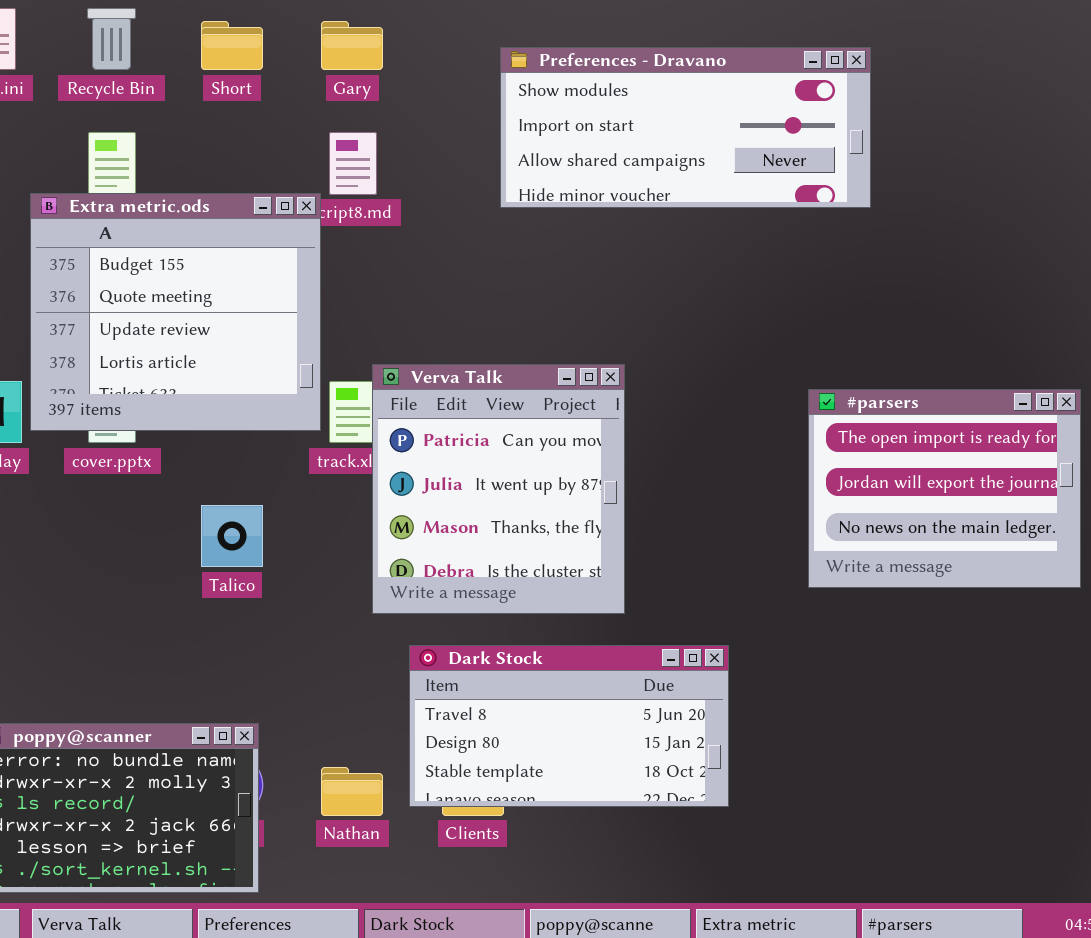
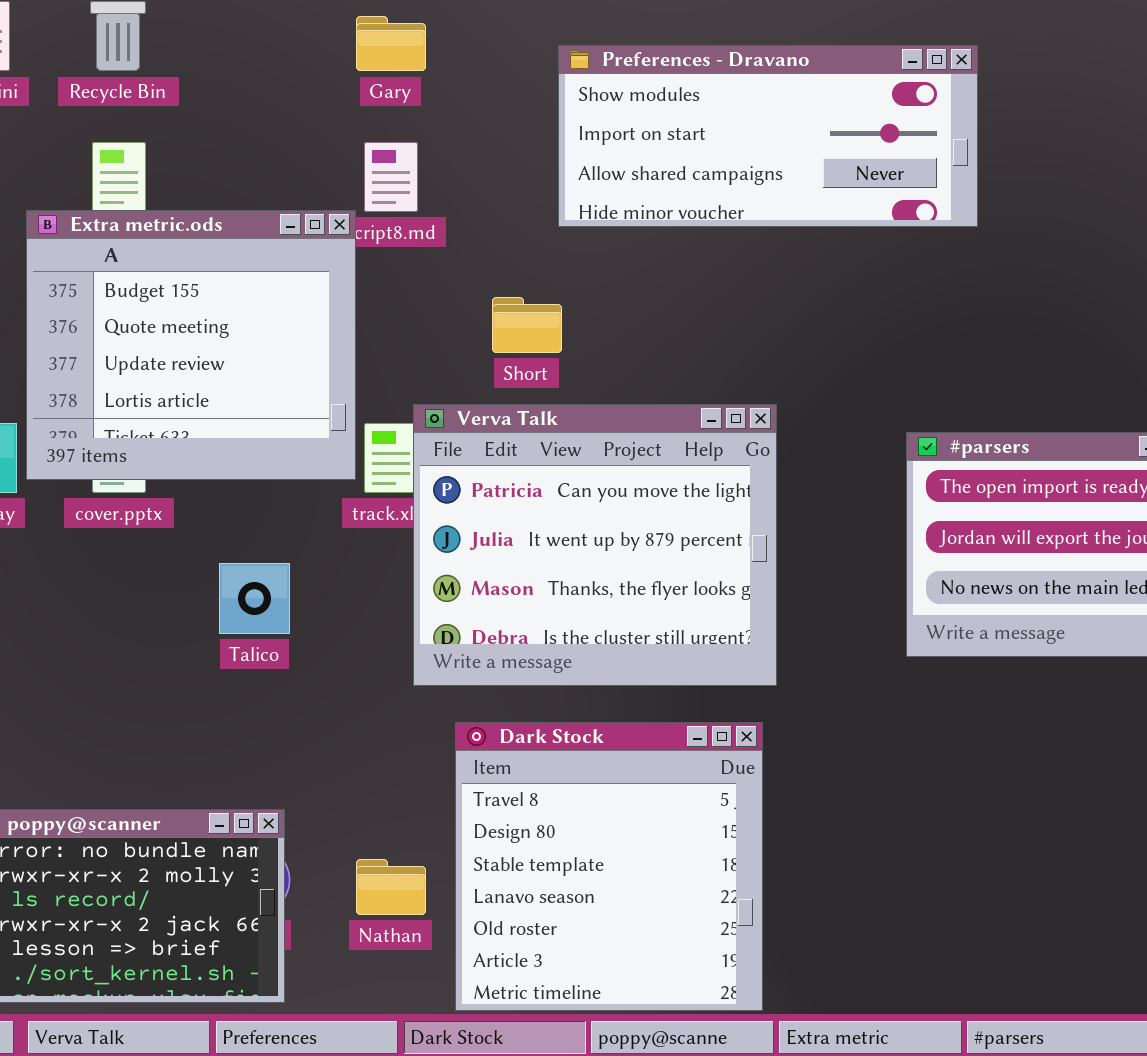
Short: [201,21,263,70] -> [492,297,562,353], moved
Verva Talk: [372,364,625,614] -> [413,404,777,686], resized
Dark Stock: [409,645,729,807] -> [455,722,763,1011], resized

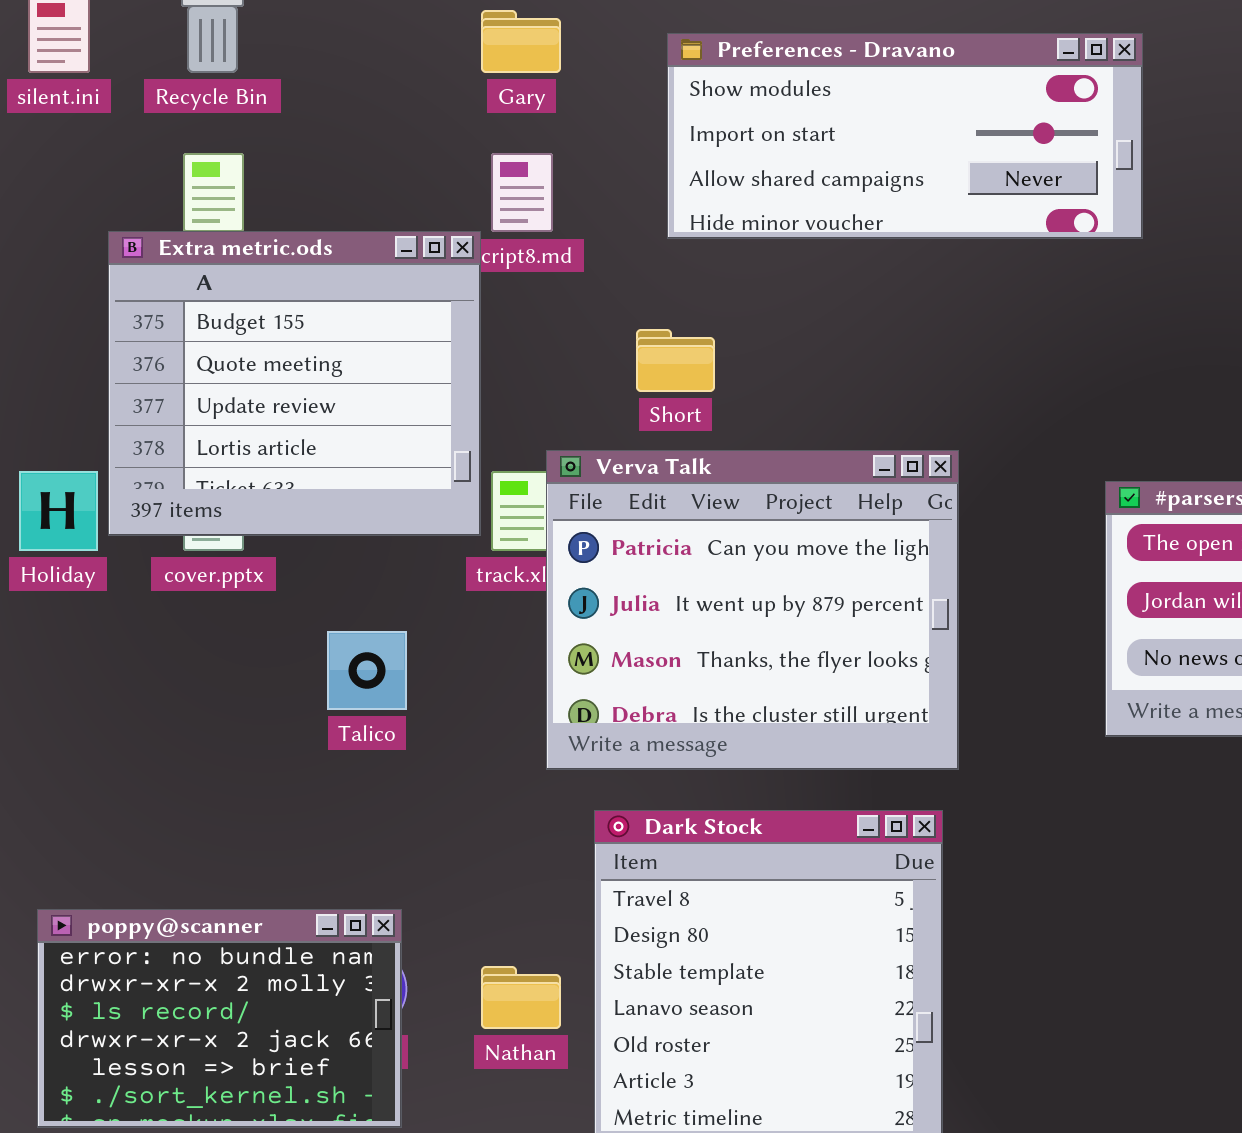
Preferences - Dravano: [558,45,978,227] -> [667,33,1143,239], moved

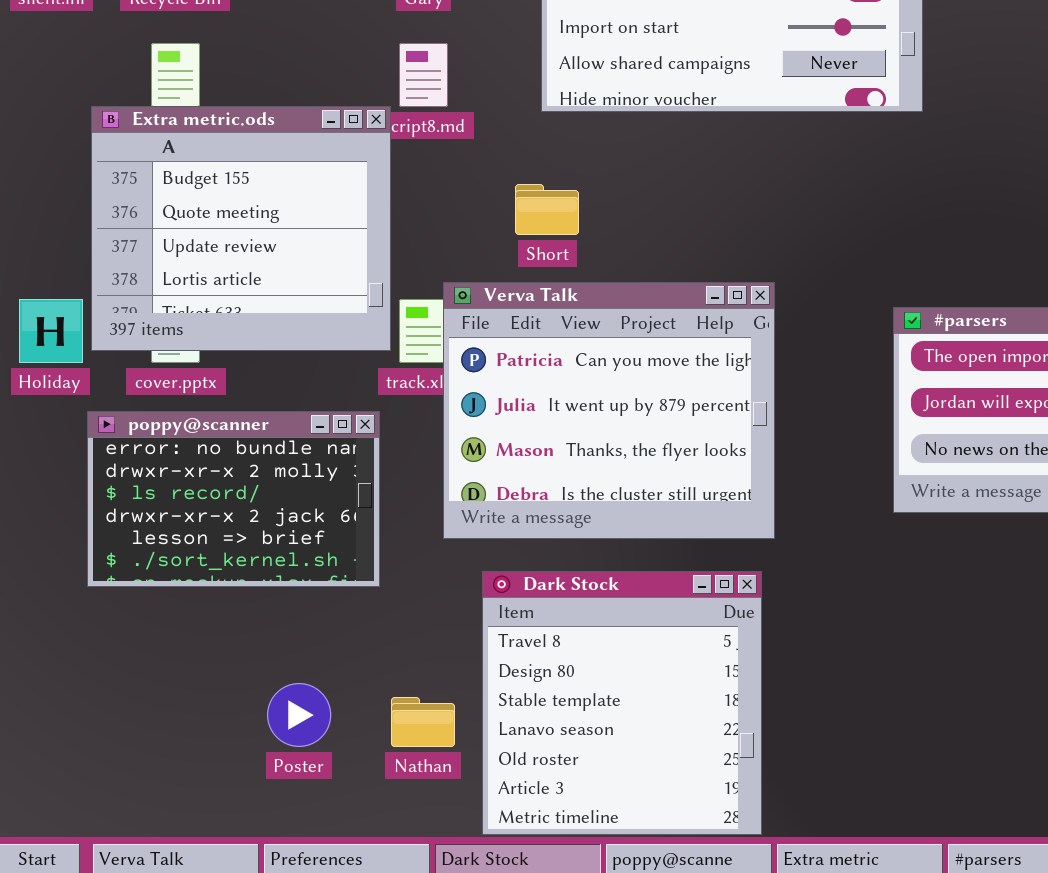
poppy@scanner: [37,909,402,1128] -> [87,411,380,587], moved

